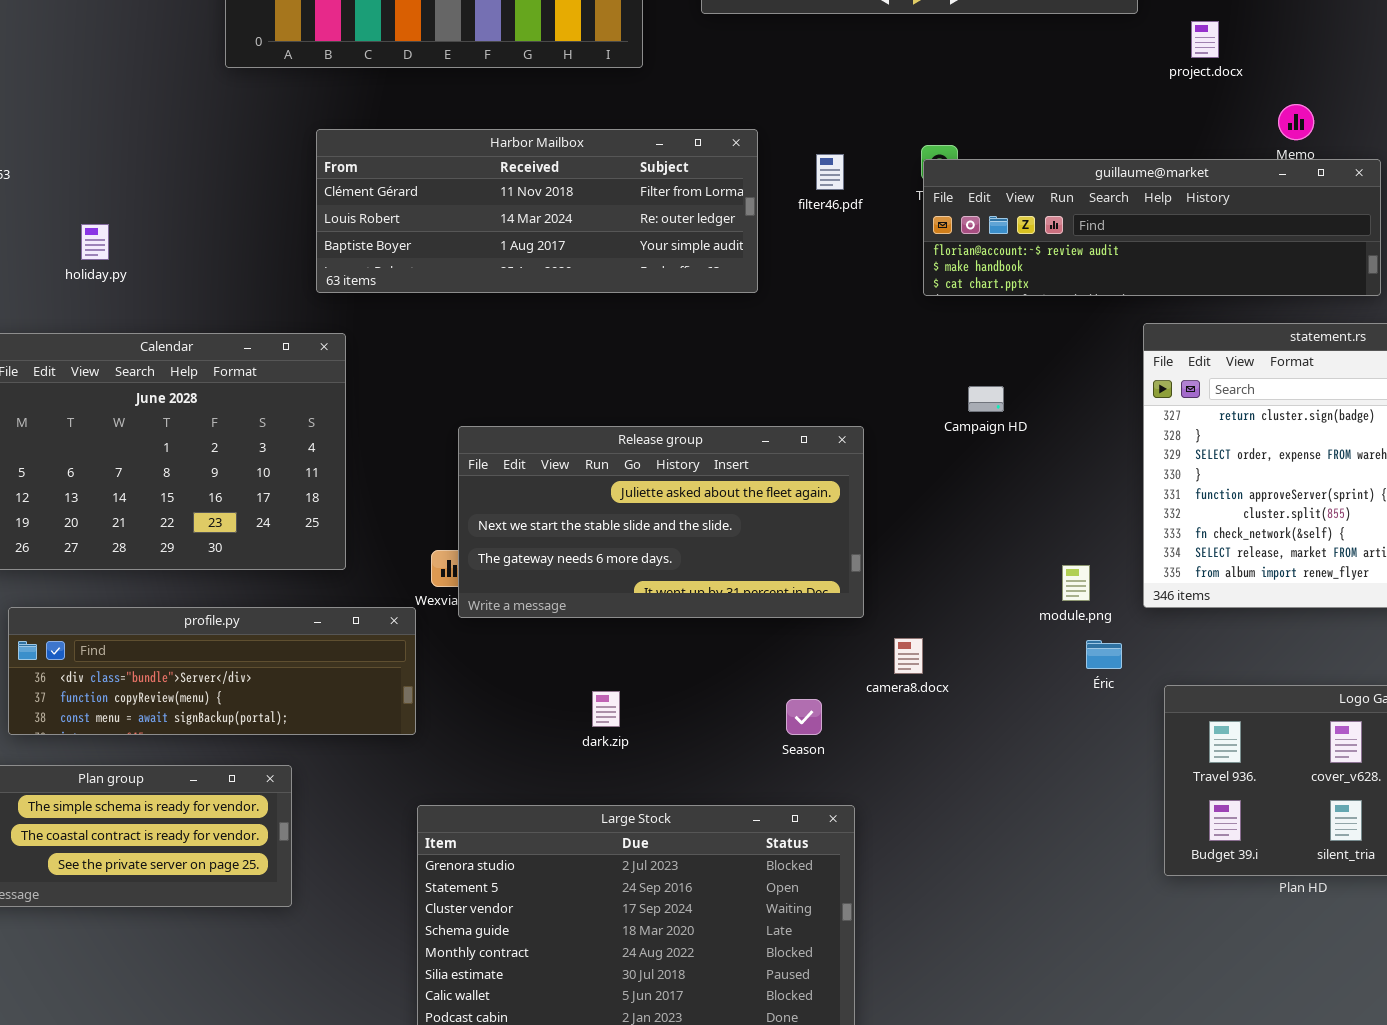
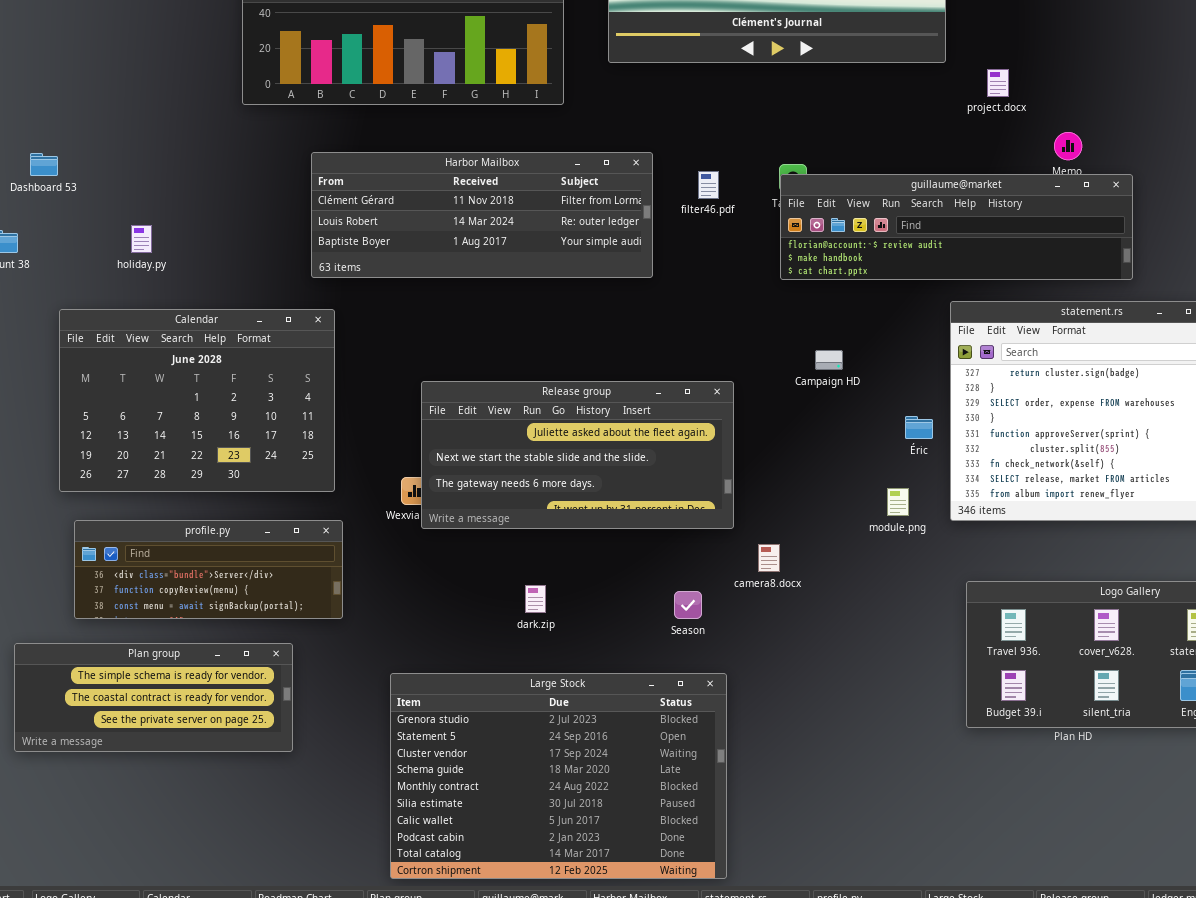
profile.py: [8,607,416,735] -> [74,520,343,619], resized
Éric: [1086,640,1122,669] -> [905,416,933,439], moved

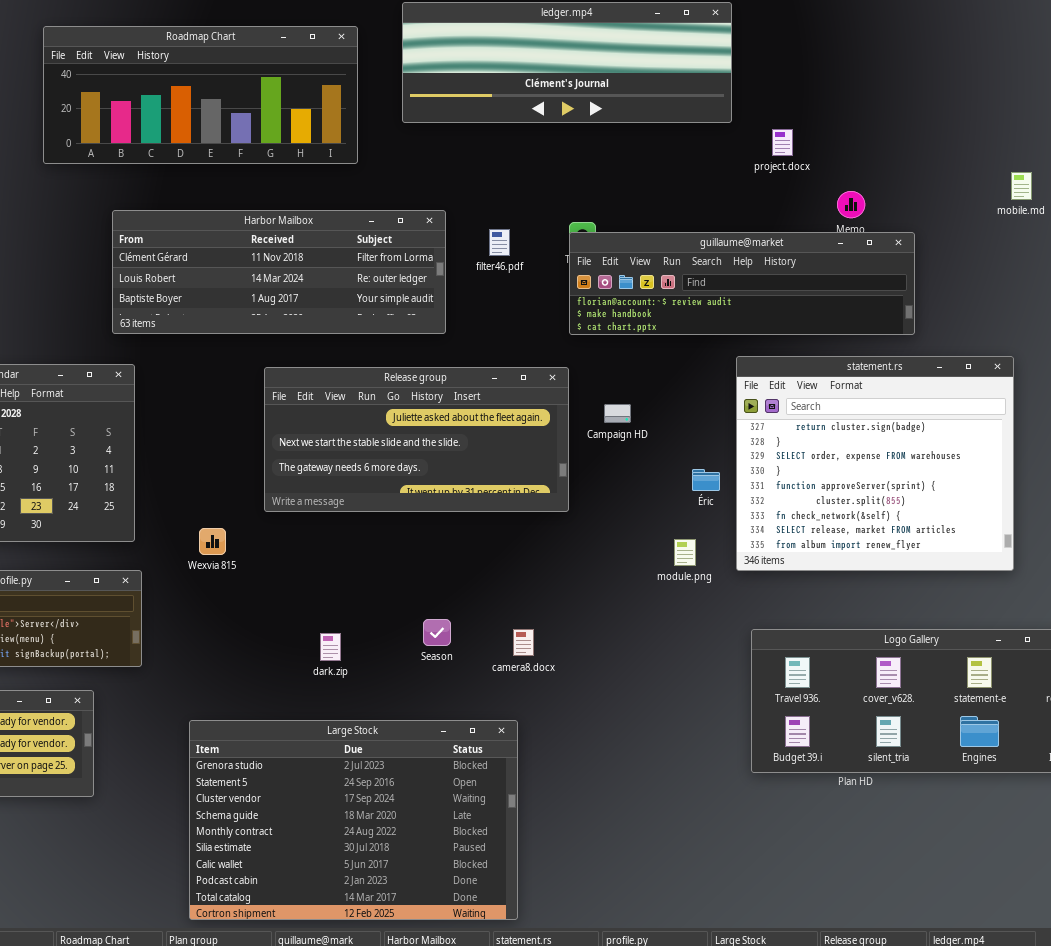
Release group: [421,381,734,529] -> [264,367,569,512], moved
camera8.docx: [758,544,780,572] -> [513,629,534,656], moved
Season: [674,591,702,619] -> [423,619,451,646], moved

